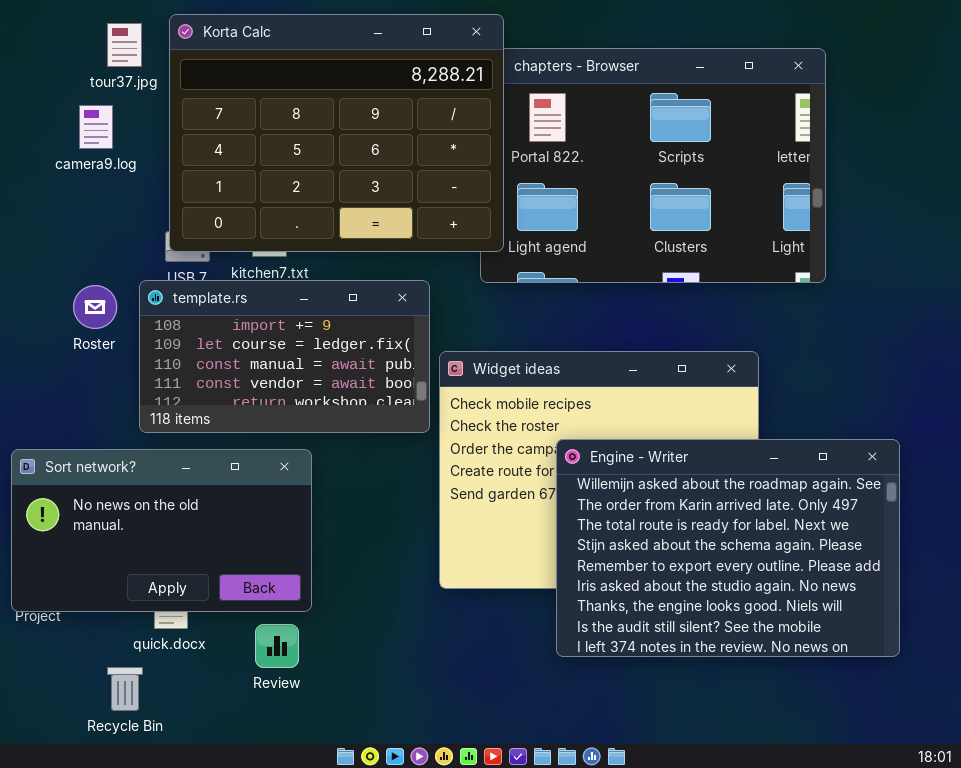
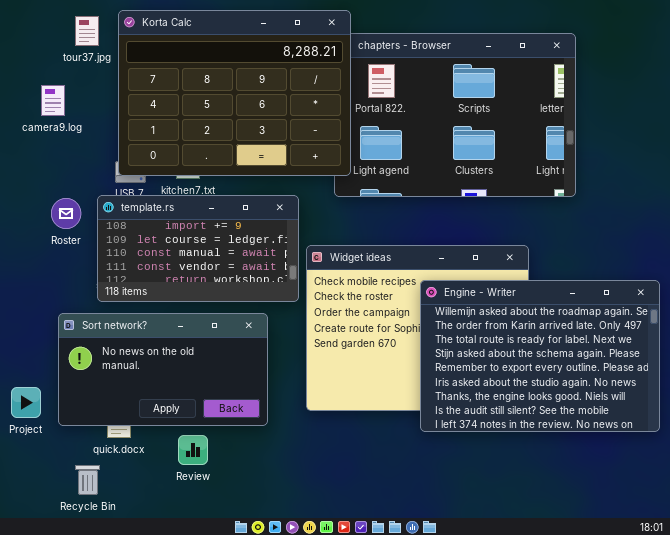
camera9.log: [79,105,113,149] -> [41,85,65,116], moved
Engine - Writer: [556,439,900,657] -> [420,280,660,432], moved
Sort network?: [11,449,312,612] -> [58,313,268,426], moved

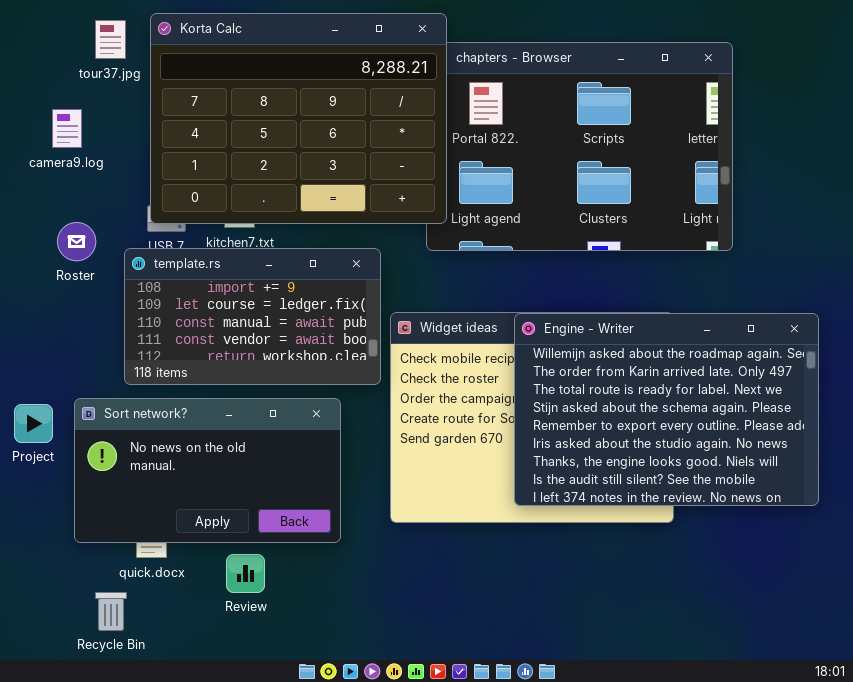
Roster: [51,198,81,229] -> [57,222,96,261], moved
Engine - Writer: [420,280,660,432] -> [514,313,819,506], moved
Project: [11,387,41,418] -> [14,404,53,443], moved

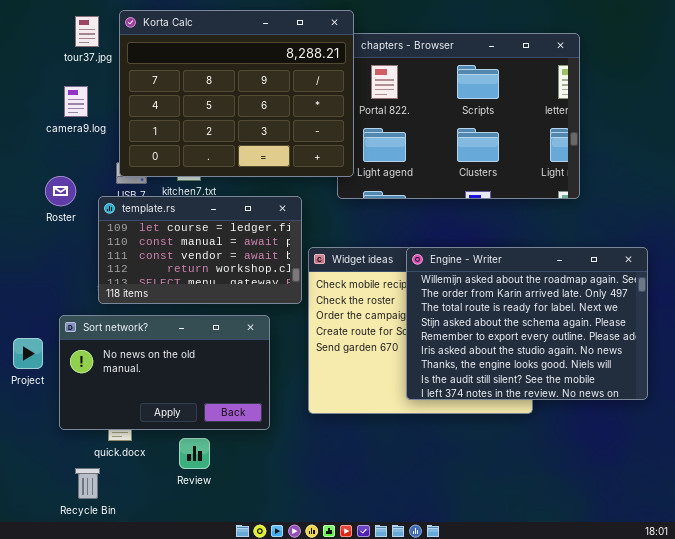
camera9.log: [52,109,82,148] -> [64,86,88,117], moved
template.rs: [124,248,381,385] -> [98,196,302,304], scrolled down 1 row
Project: [14,404,53,443] -> [13,338,43,369], moved

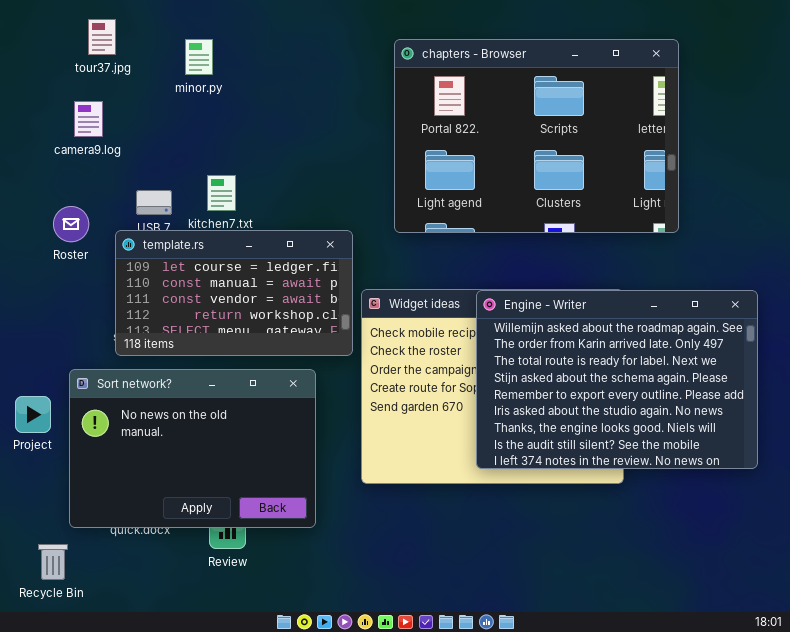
Korta Calc: [119,10,354,177] -> none, closed
Sort network?: [59,315,270,430] -> [69,369,316,528], resized
Recycle Bin: [75,468,100,499] -> [38,544,68,580], moved

